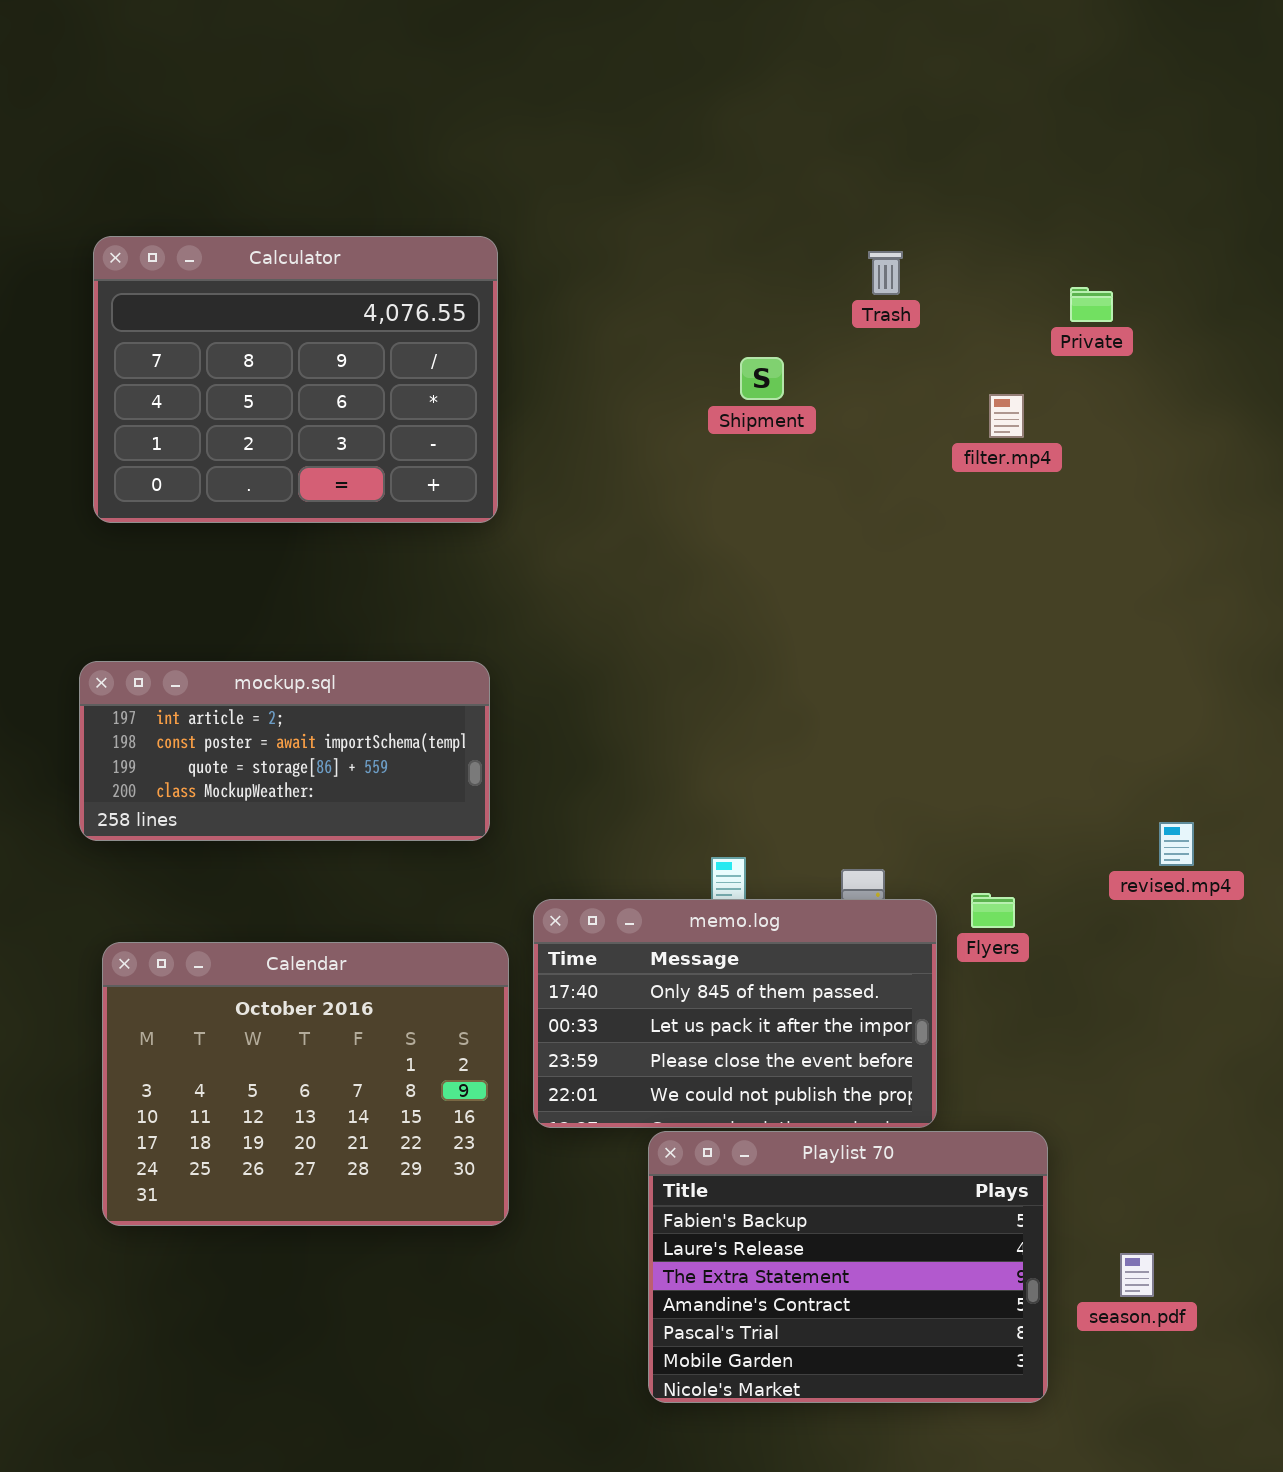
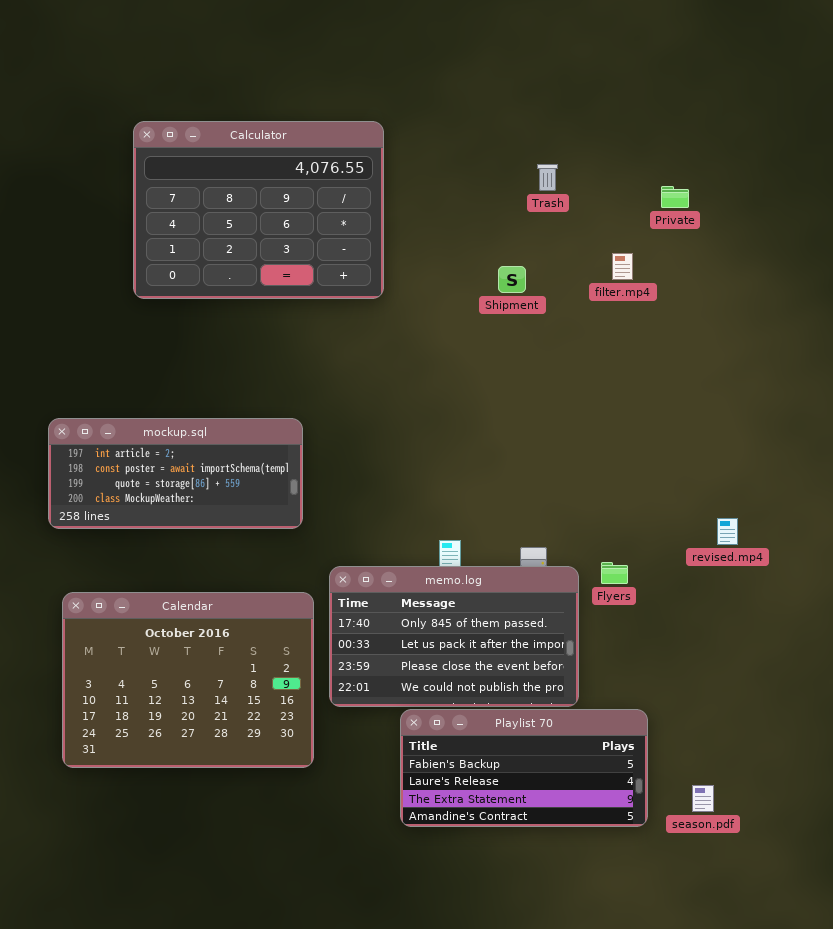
Calculator: [93,236,498,523] -> [133,121,384,299], moved
Shipment: [740,357,784,400] -> [498,266,526,293], moved
Playlist 70: [648,1131,1048,1403] -> [400,709,648,827], resized

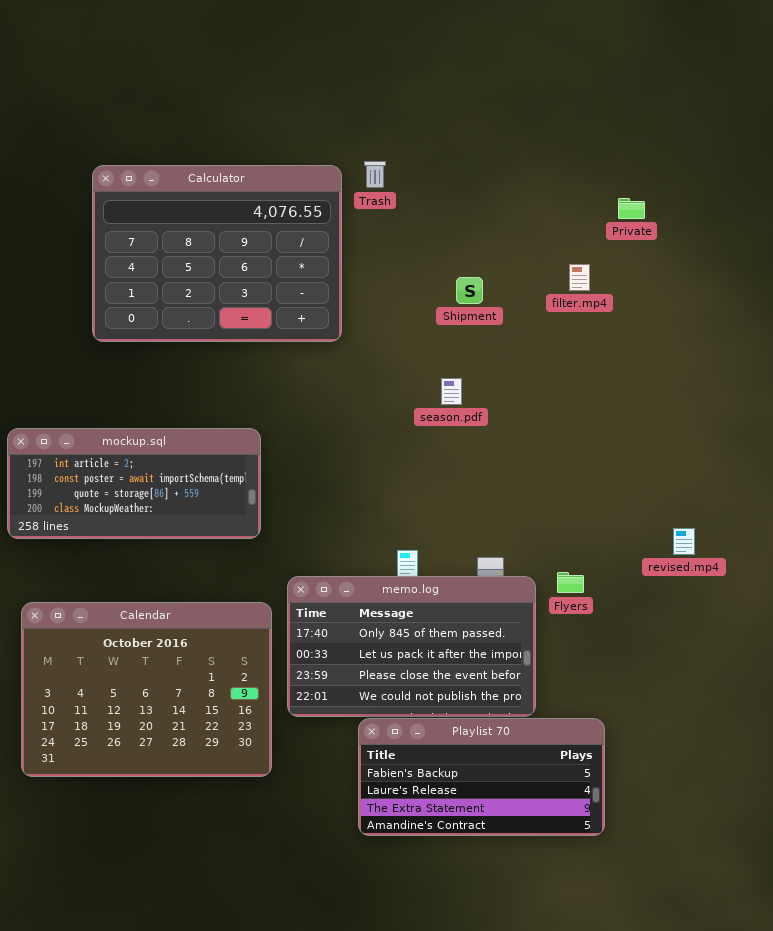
Calculator: [133,121,384,299] -> [92,165,342,342], moved
Trash: [537,164,558,191] -> [364,161,386,188], moved
season.pdf: [692,785,714,812] -> [441,378,462,405], moved

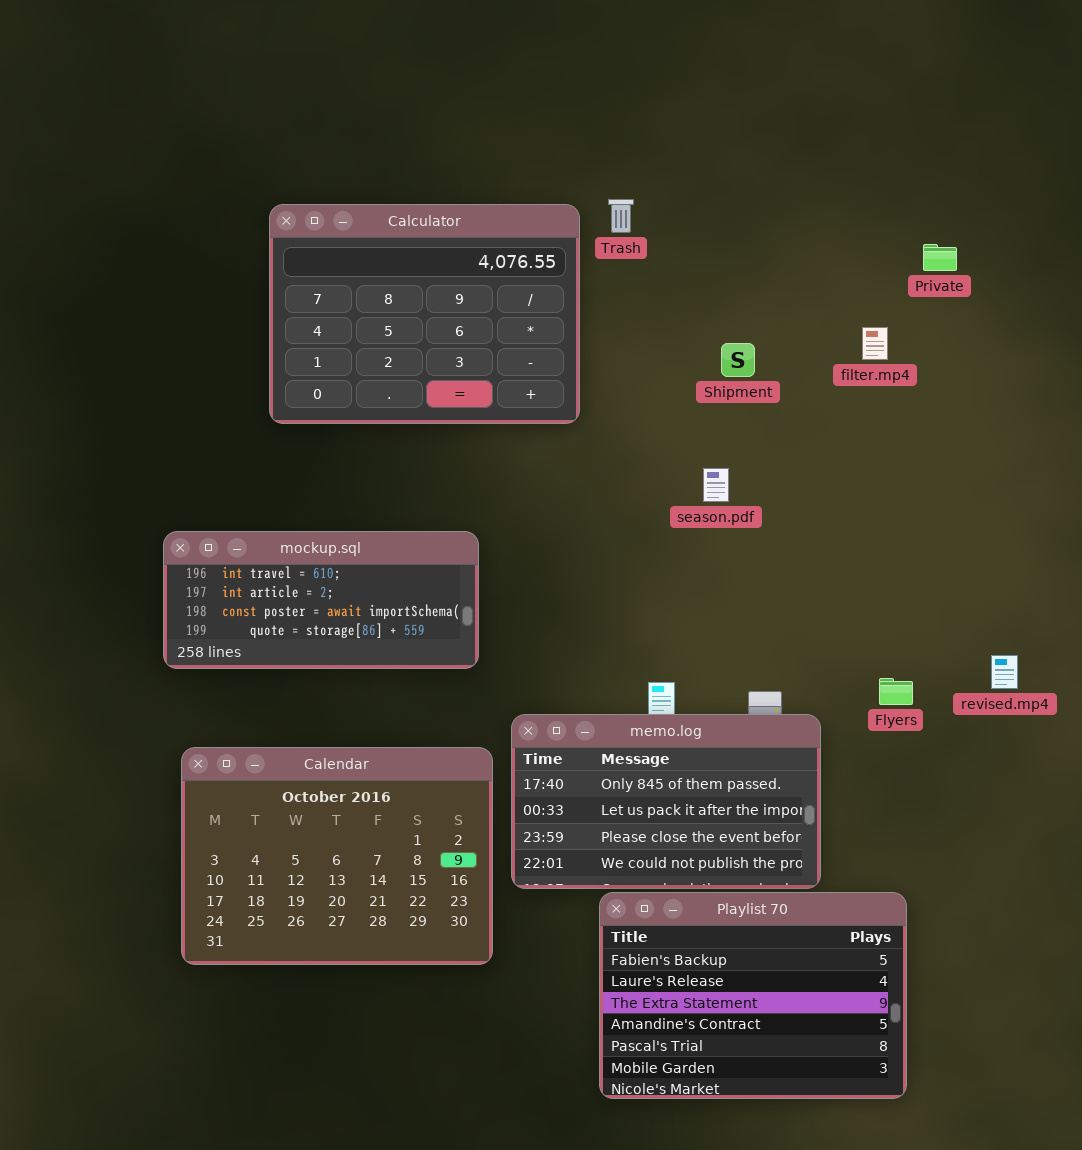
mockup.sql: [7,428,261,539] -> [163,531,479,669], scrolled up 1 row
Flyers: [557,572,584,593] -> [879,678,913,705], moved
Playlist 70: [358,718,605,836] -> [599,892,907,1099], resized

